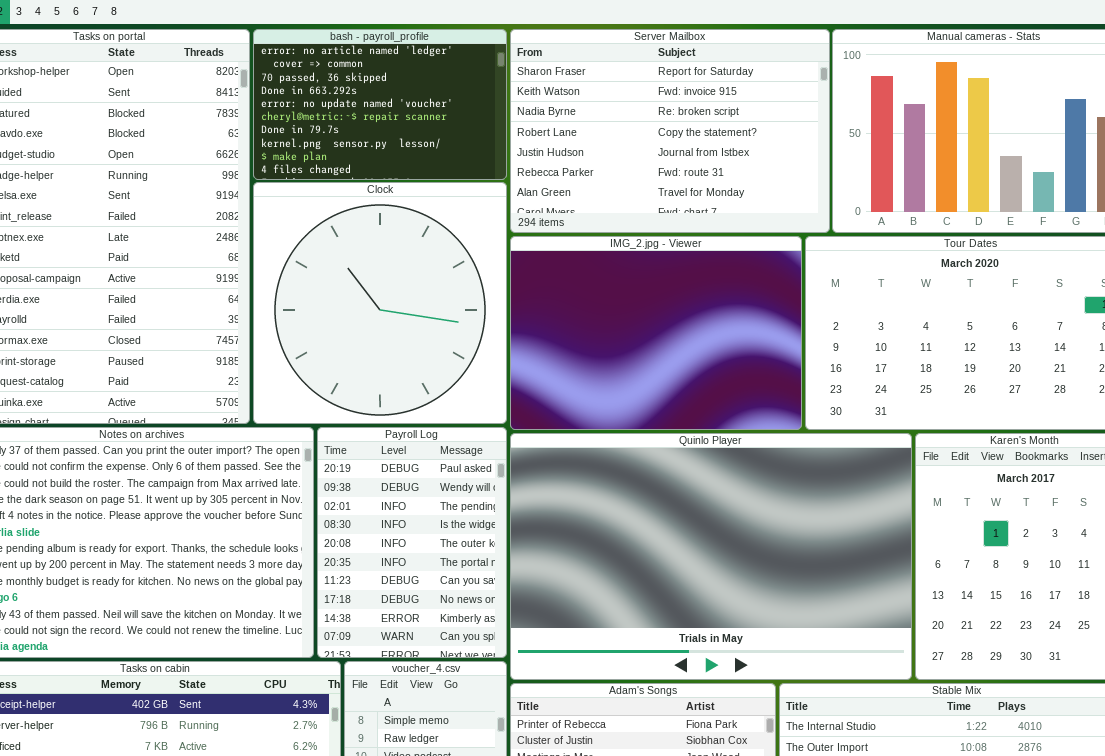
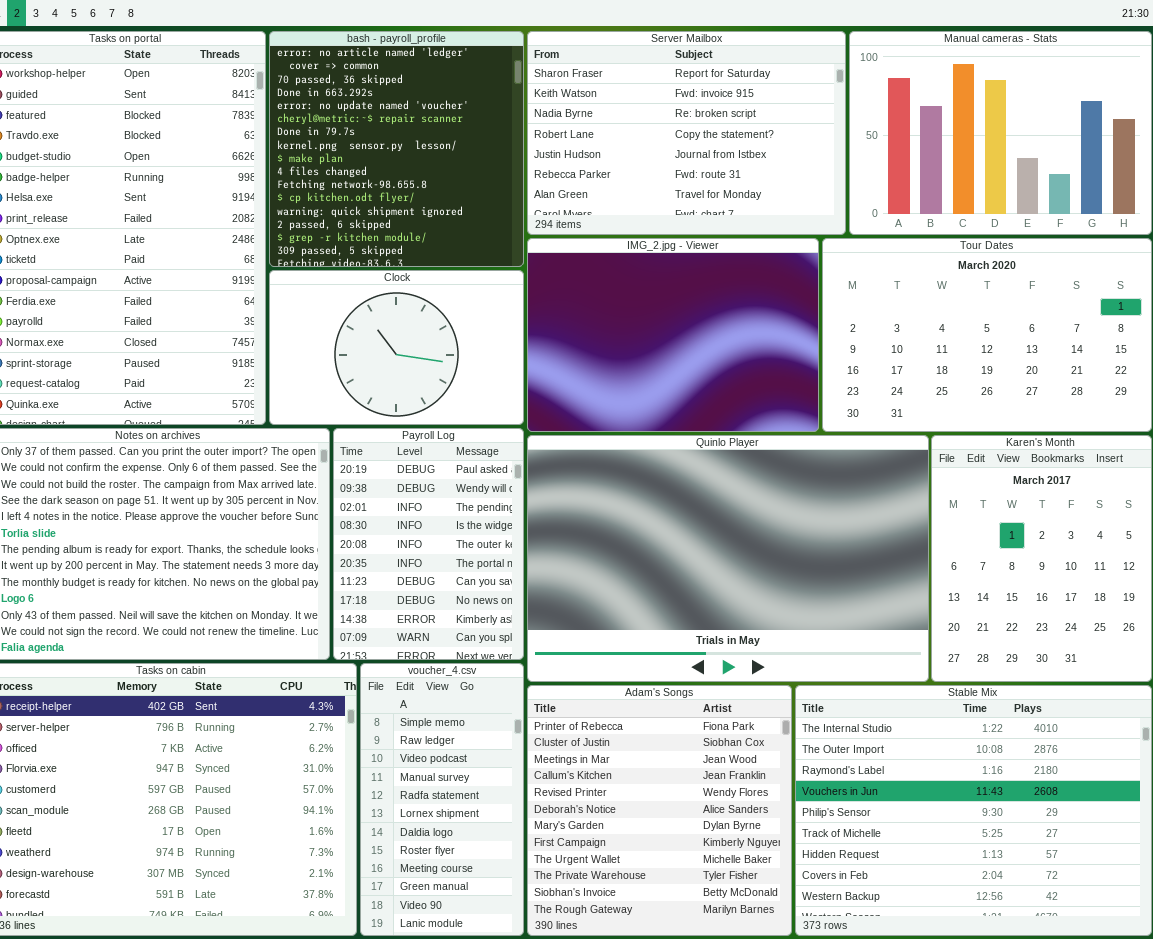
bash - payroll_profile: [253,29,507,180] -> [269,31,524,267], resized
Clock: [253,182,507,424] -> [269,270,524,425], resized

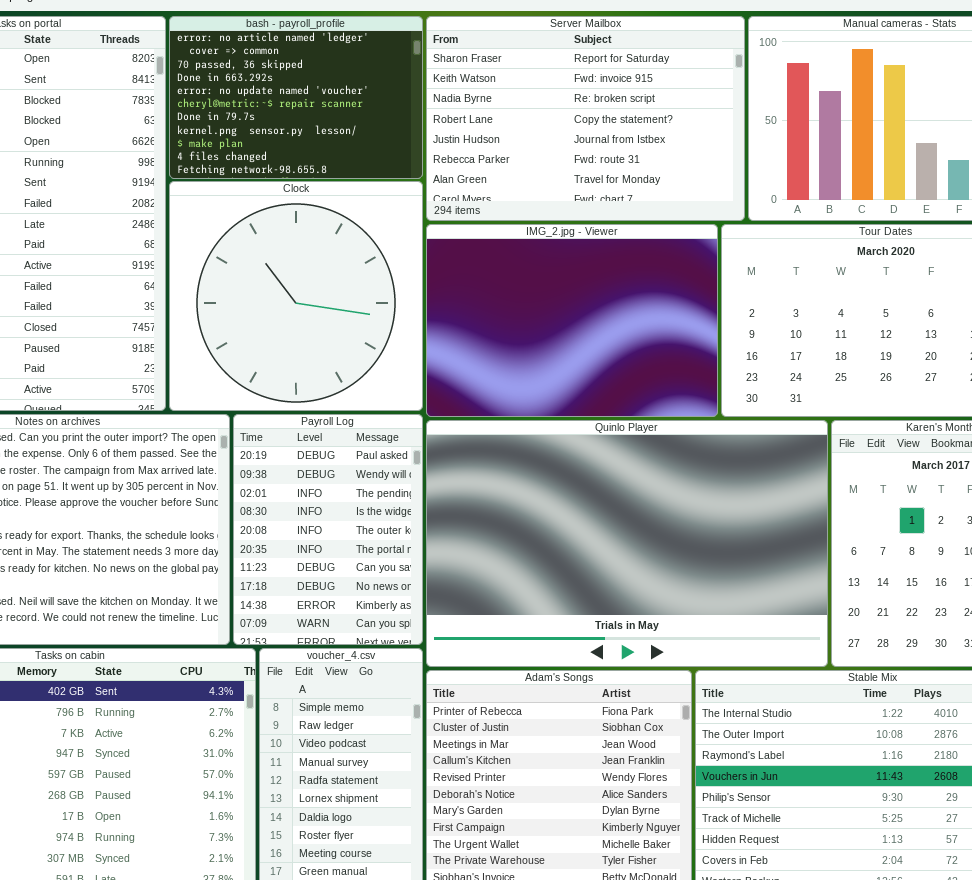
bash - payroll_profile: [269,31,524,267] -> [169,16,423,179], resized
Clock: [269,270,524,425] -> [169,181,423,411], resized

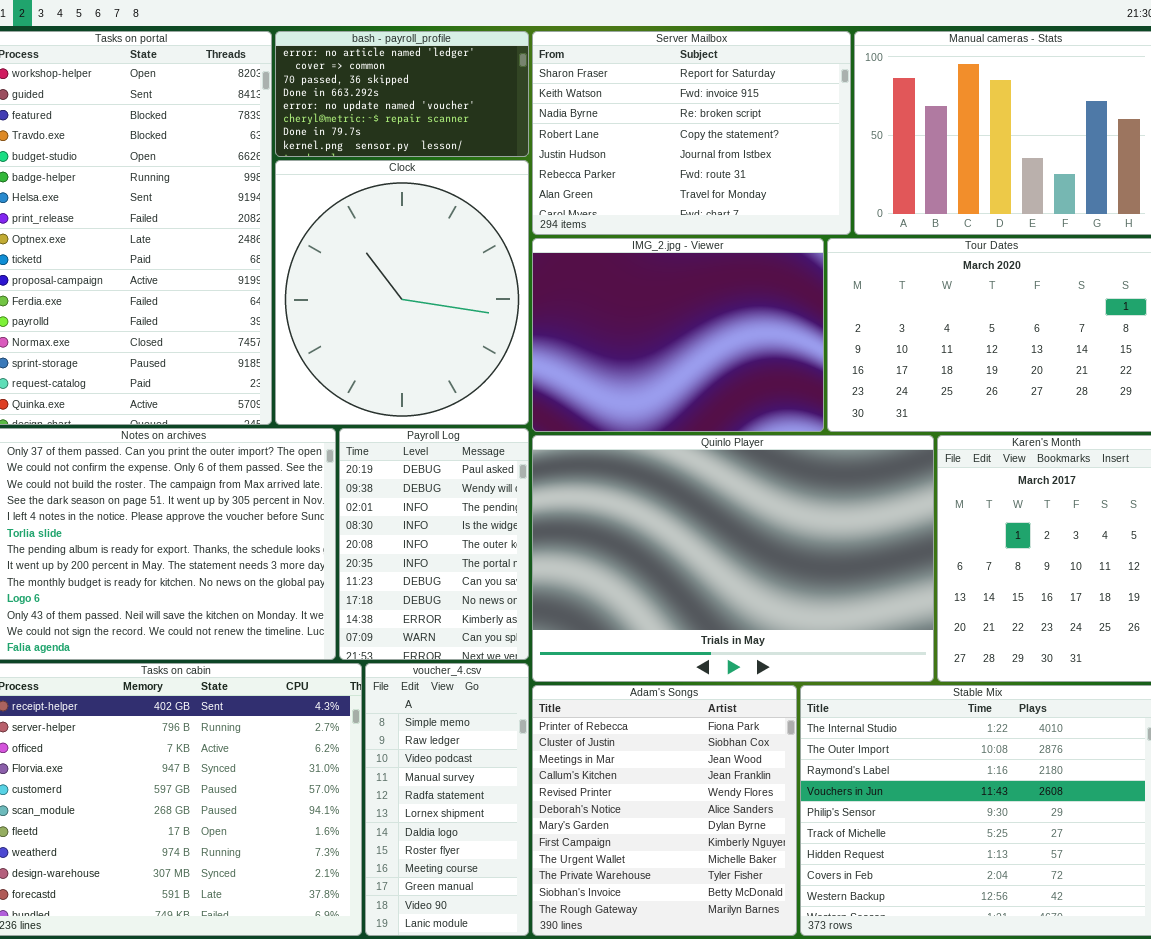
bash - payroll_profile: [169,16,423,179] -> [275,31,529,157], resized
Clock: [169,181,423,411] -> [275,160,529,425], resized

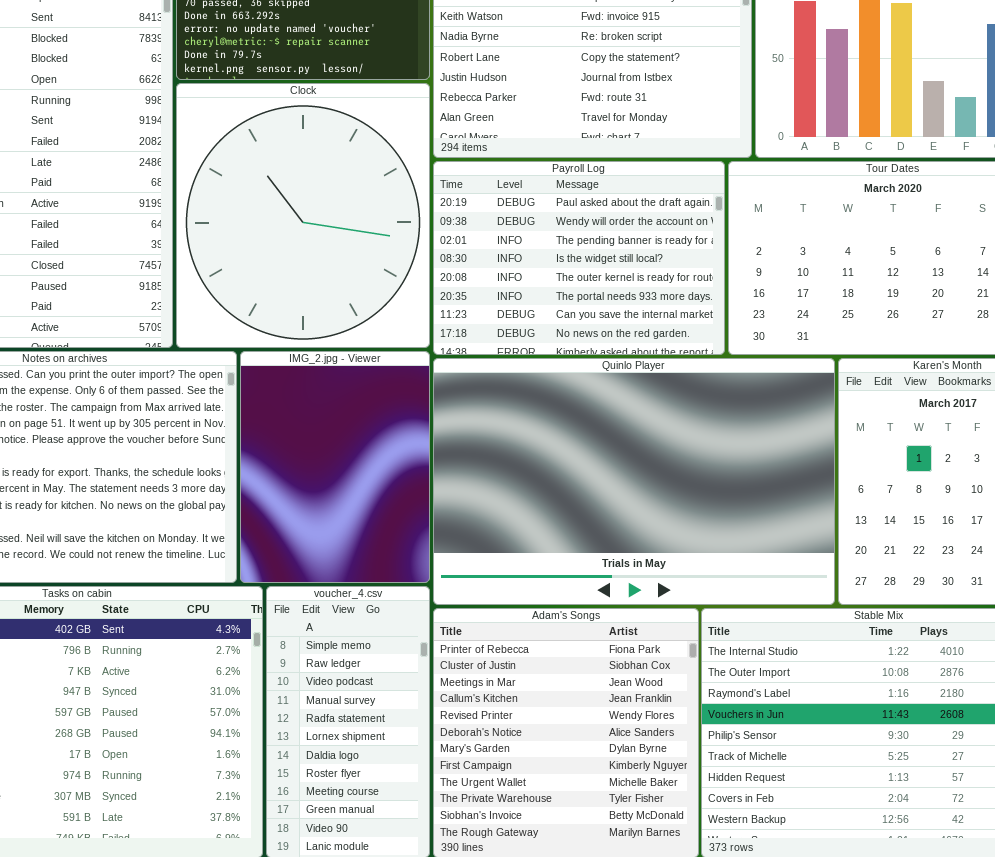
IMG_2.jpg - Viewer: [532,238,824,432] -> [240,351,430,583], moved, resized
Payroll Log: [339,428,529,660] -> [433,161,725,355], moved, resized

